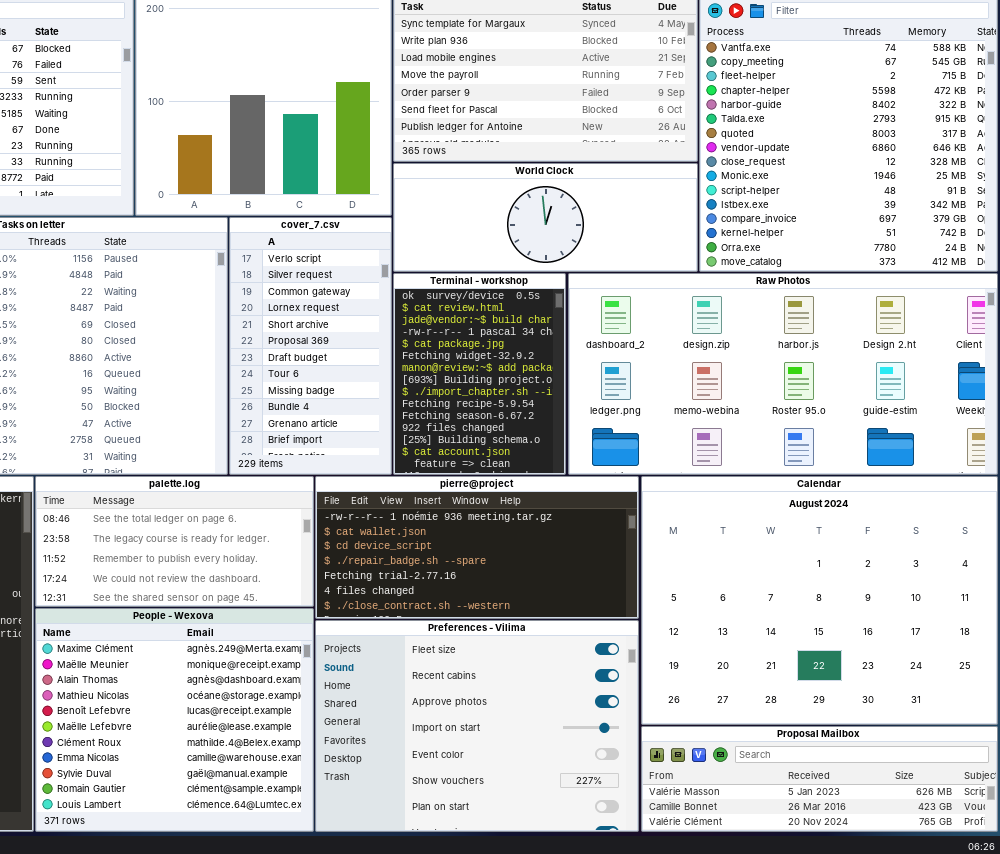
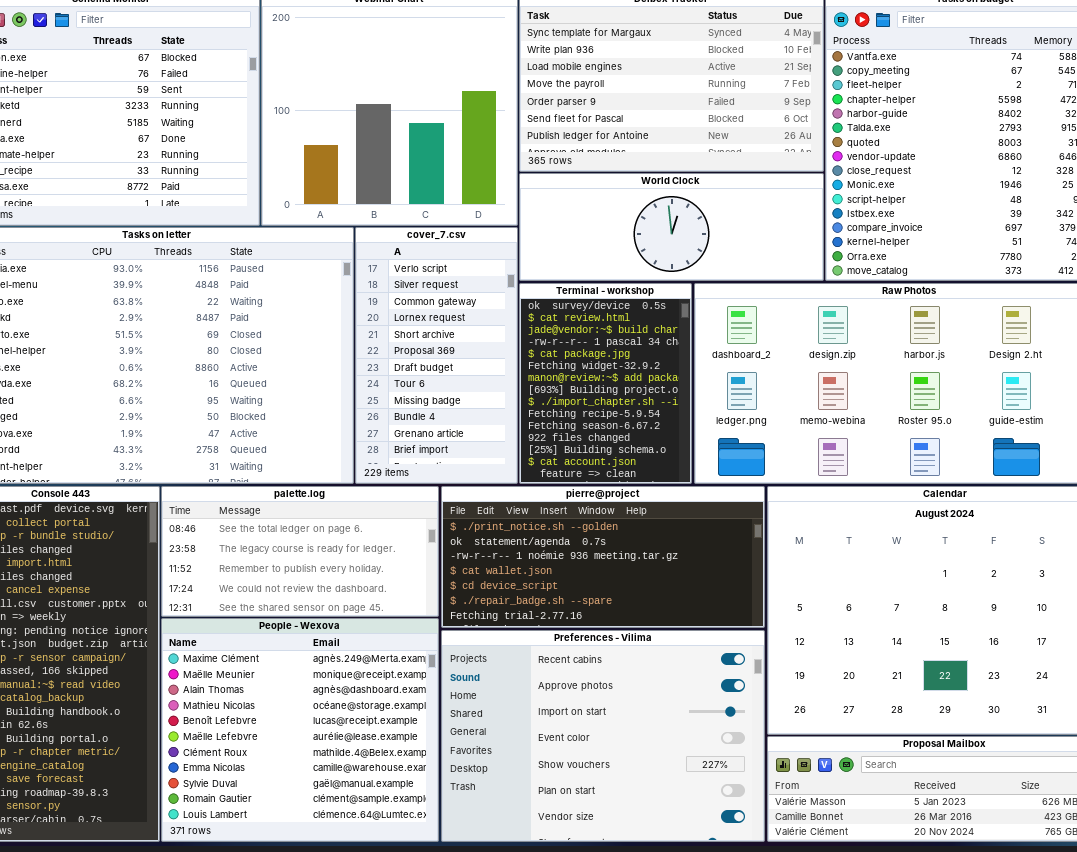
pierre@project: [315,476,639,619] -> [441,486,765,628], scrolled up 2 rows
Preferences - Vilima: [315,620,639,832] -> [441,630,765,842], scrolled down 1 row

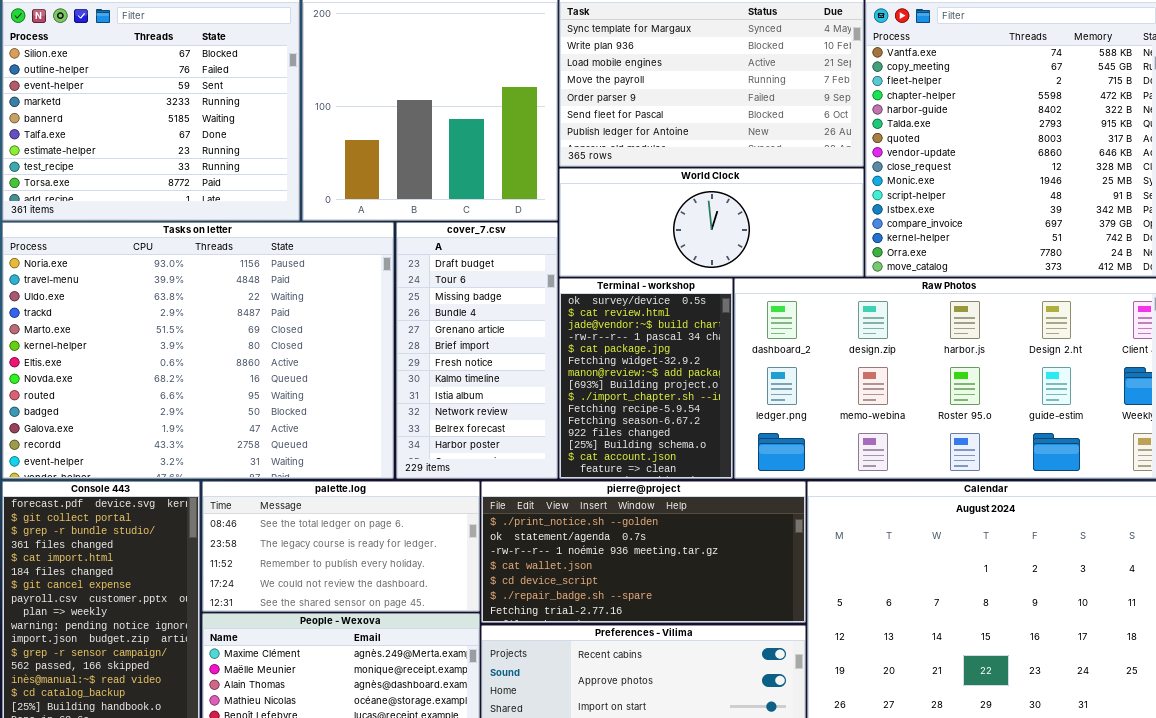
cover_7.csv: [355,227,518,484] -> [396,222,558,479], scrolled down 6 rows

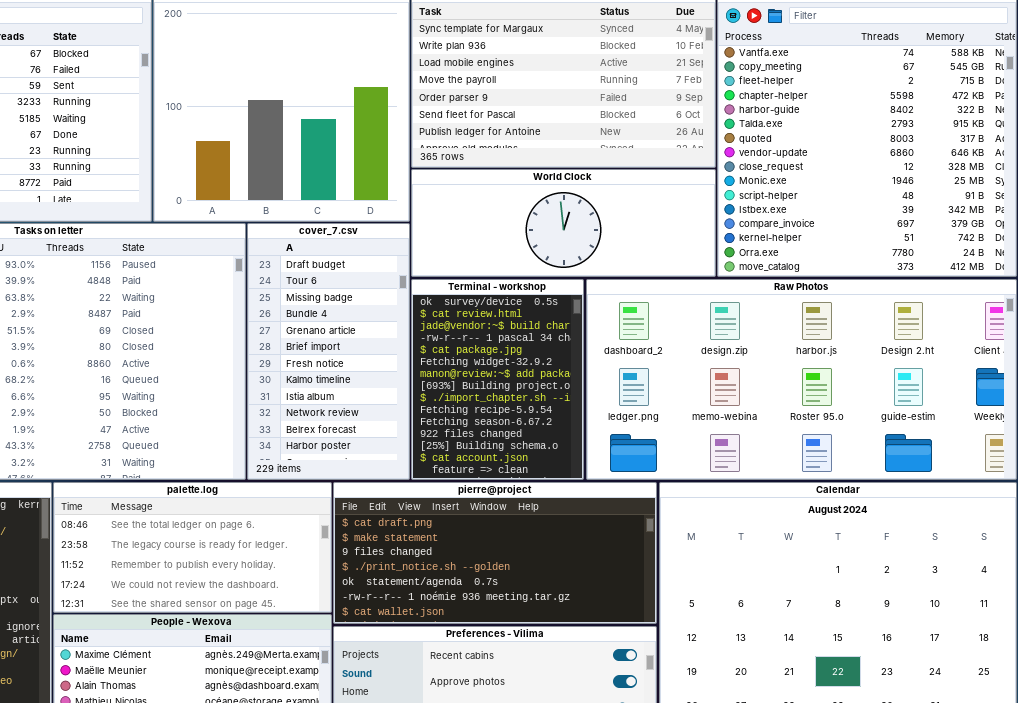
pierre@project: [481,481,806,623] -> [333,482,657,624], scrolled up 3 rows

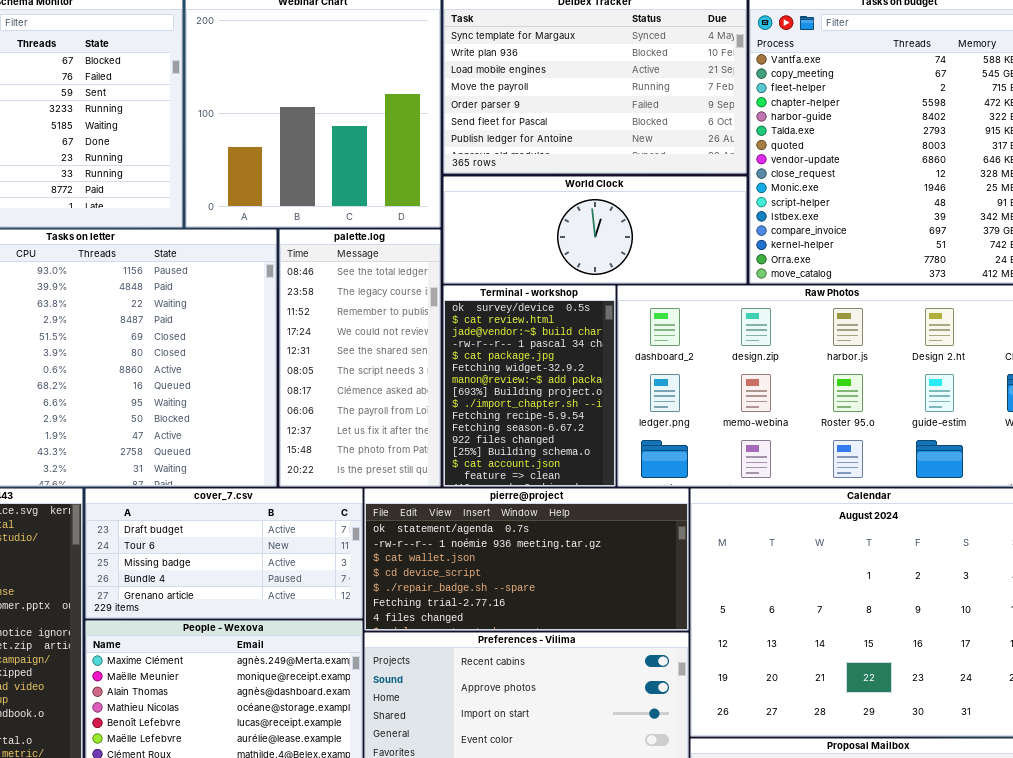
cover_7.csv: [247,223,410,480] -> [85,488,363,619], moved, resized
palette.log: [53,482,332,613] -> [279,229,441,487], moved, resized
pierre@project: [333,482,657,624] -> [364,488,689,631], scrolled down 4 rows

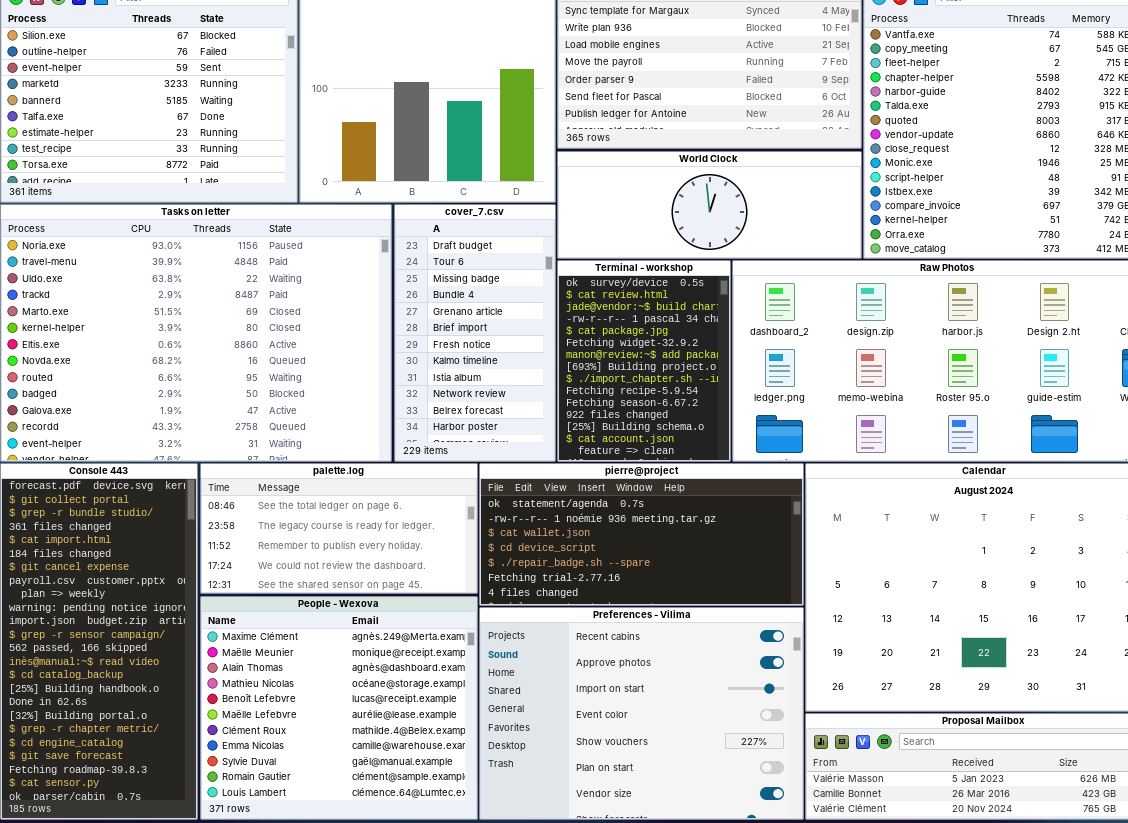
palette.log: [279,229,441,487] -> [200,463,478,594], moved, resized
cover_7.csv: [85,488,363,619] -> [394,204,556,462], moved, resized

